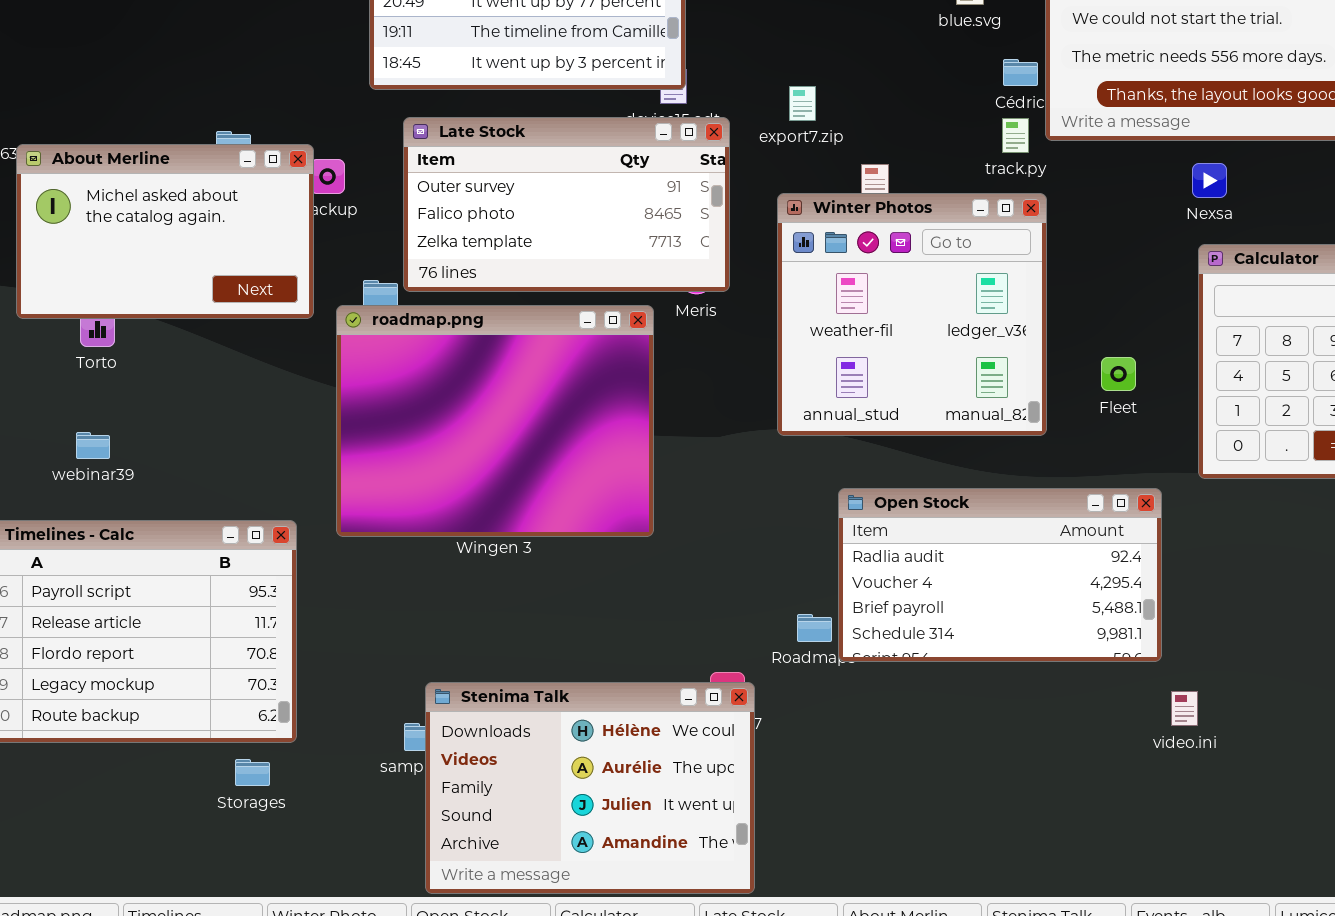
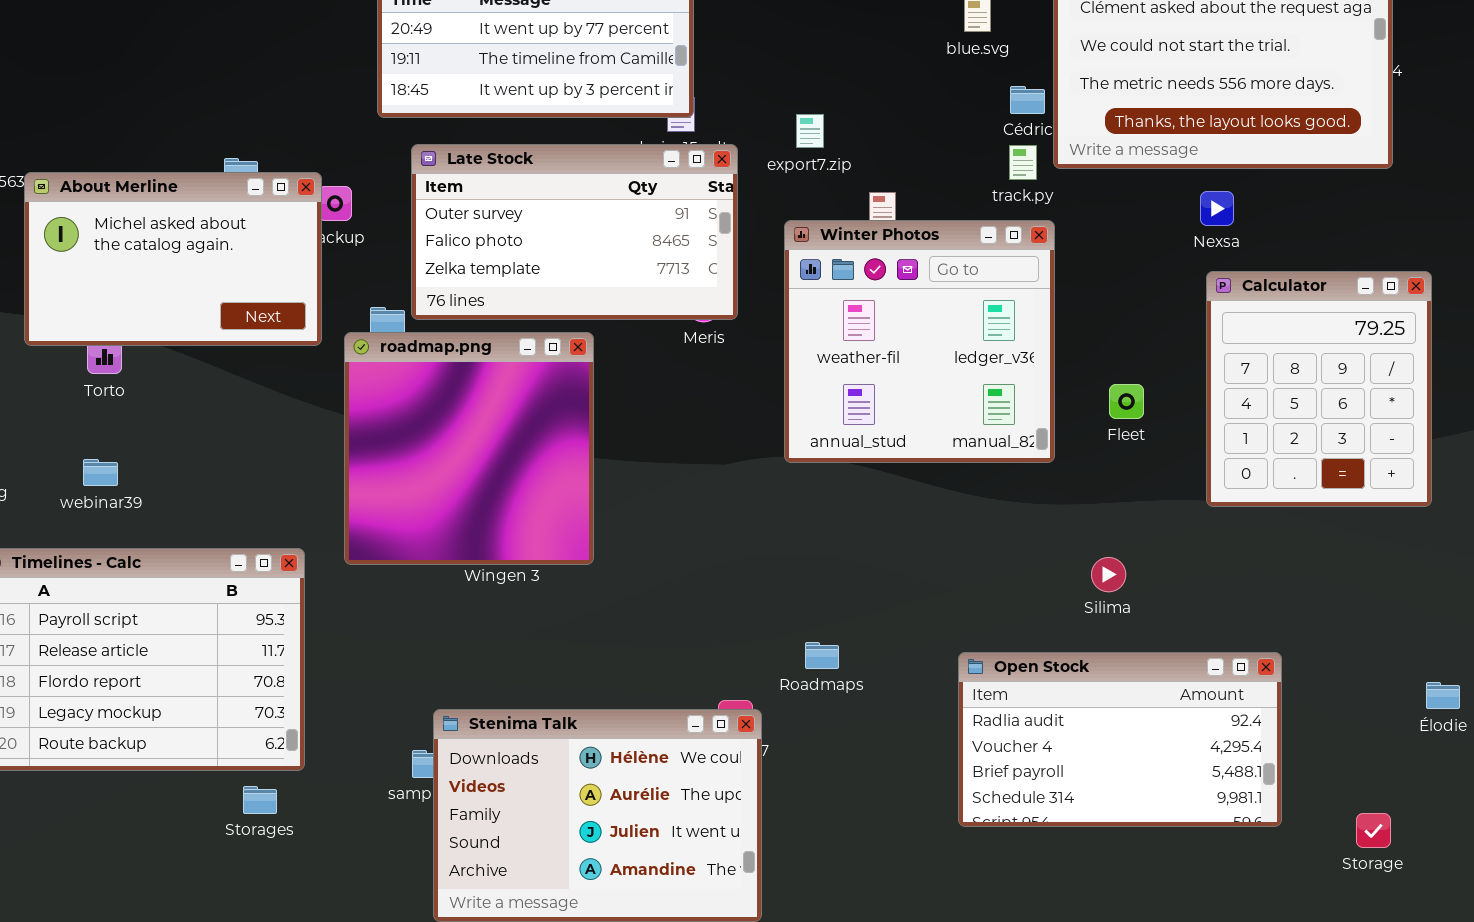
roadmap.png: [336,305,654,537] -> [344,332,594,565], resized
Open Stock: [838,488,1162,662] -> [958,652,1282,827], moved

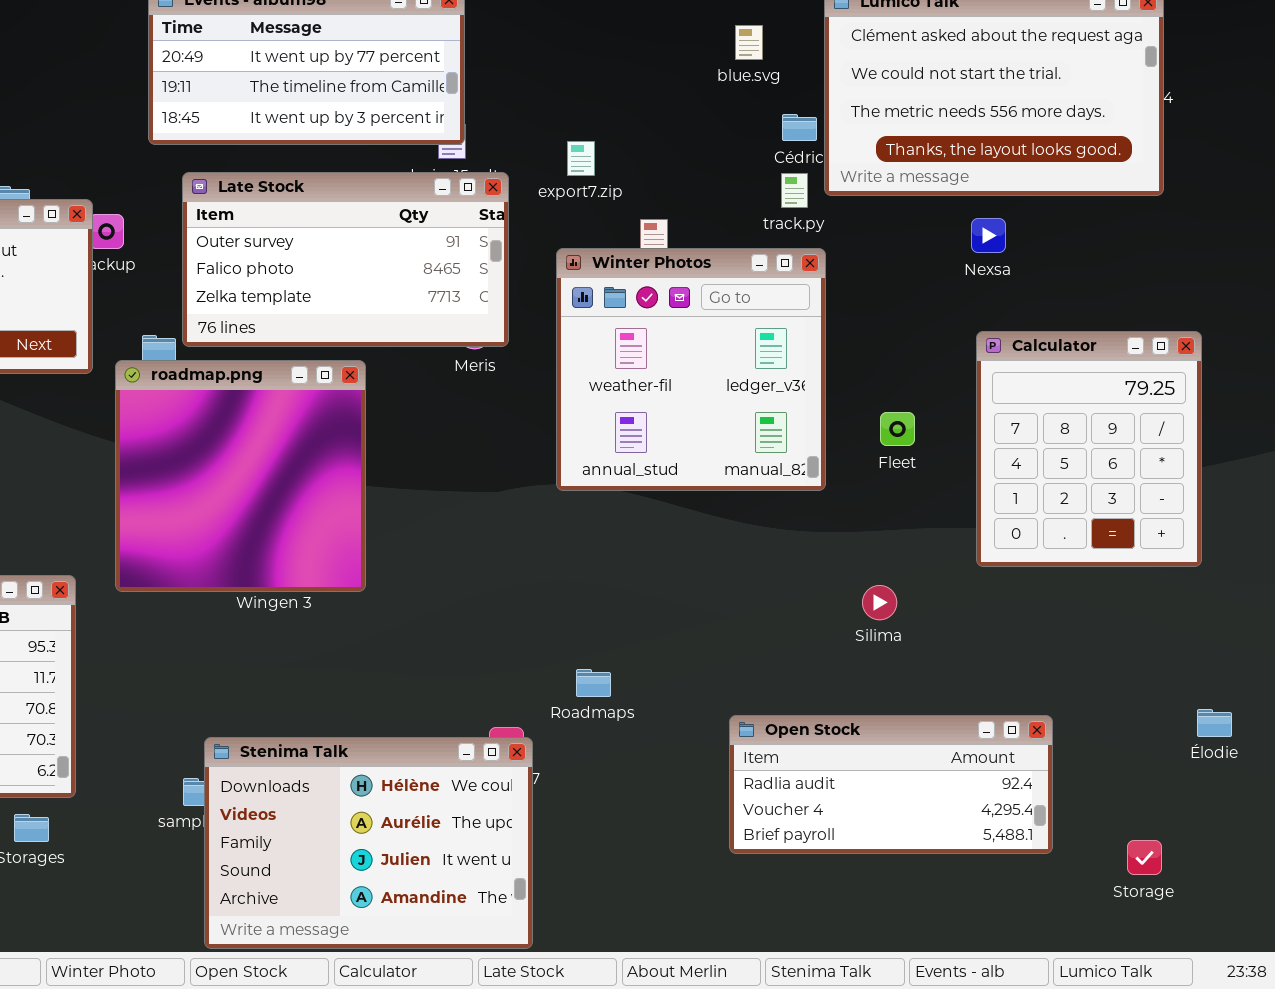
Calculator: [1206,271,1432,507] -> [976,331,1202,567], moved
Open Stock: [958,652,1282,827] -> [729,715,1053,854], resized

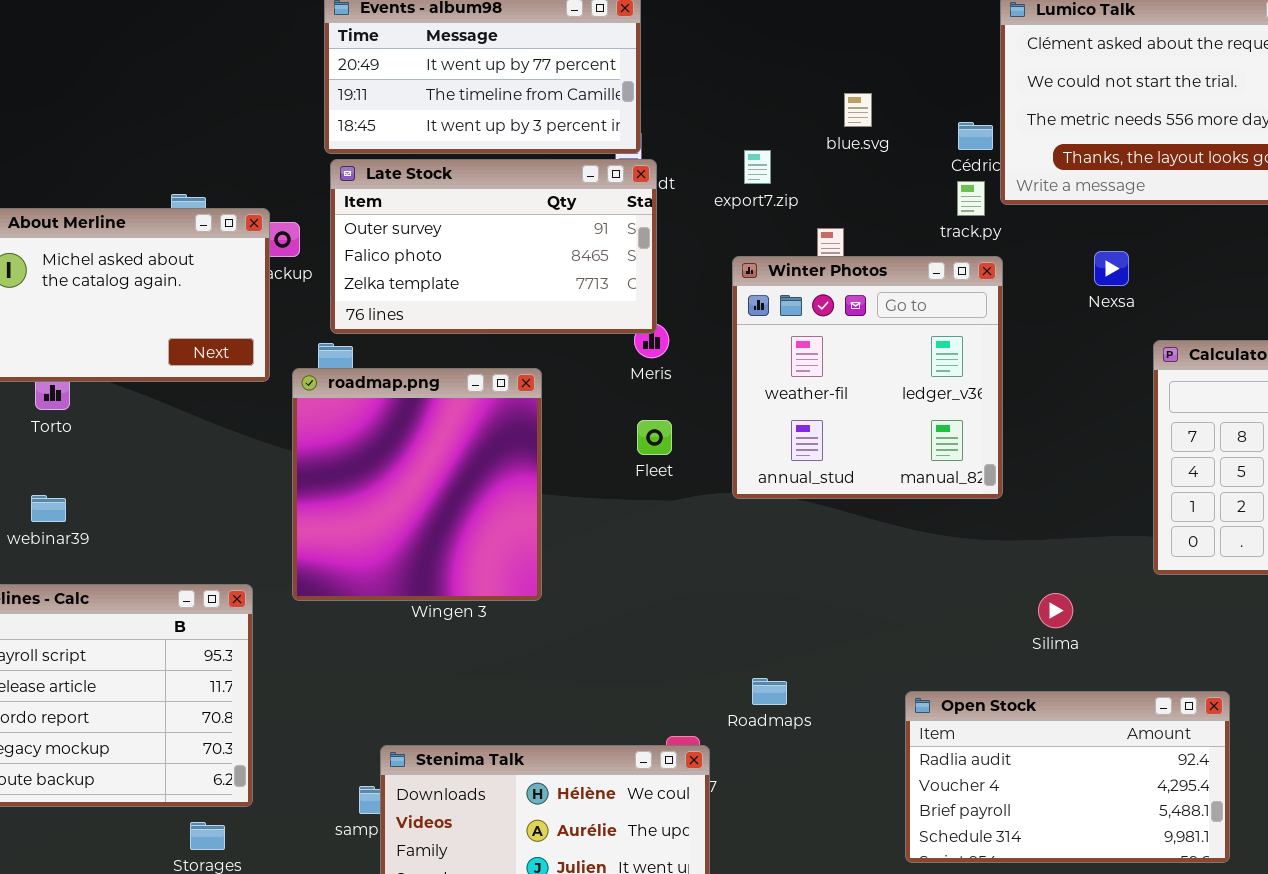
blue.svg: [735,25,763,60] -> [844,93,872,127], moved
Late Stock: [182,172,509,347] -> [330,159,657,334], moved
Nexsa: [971,218,1006,253] -> [1094,251,1129,286], moved
Fleet: [880,412,915,446] -> [637,420,672,455], moved
Open Stock: [729,715,1053,854] -> [905,691,1230,863], resized

